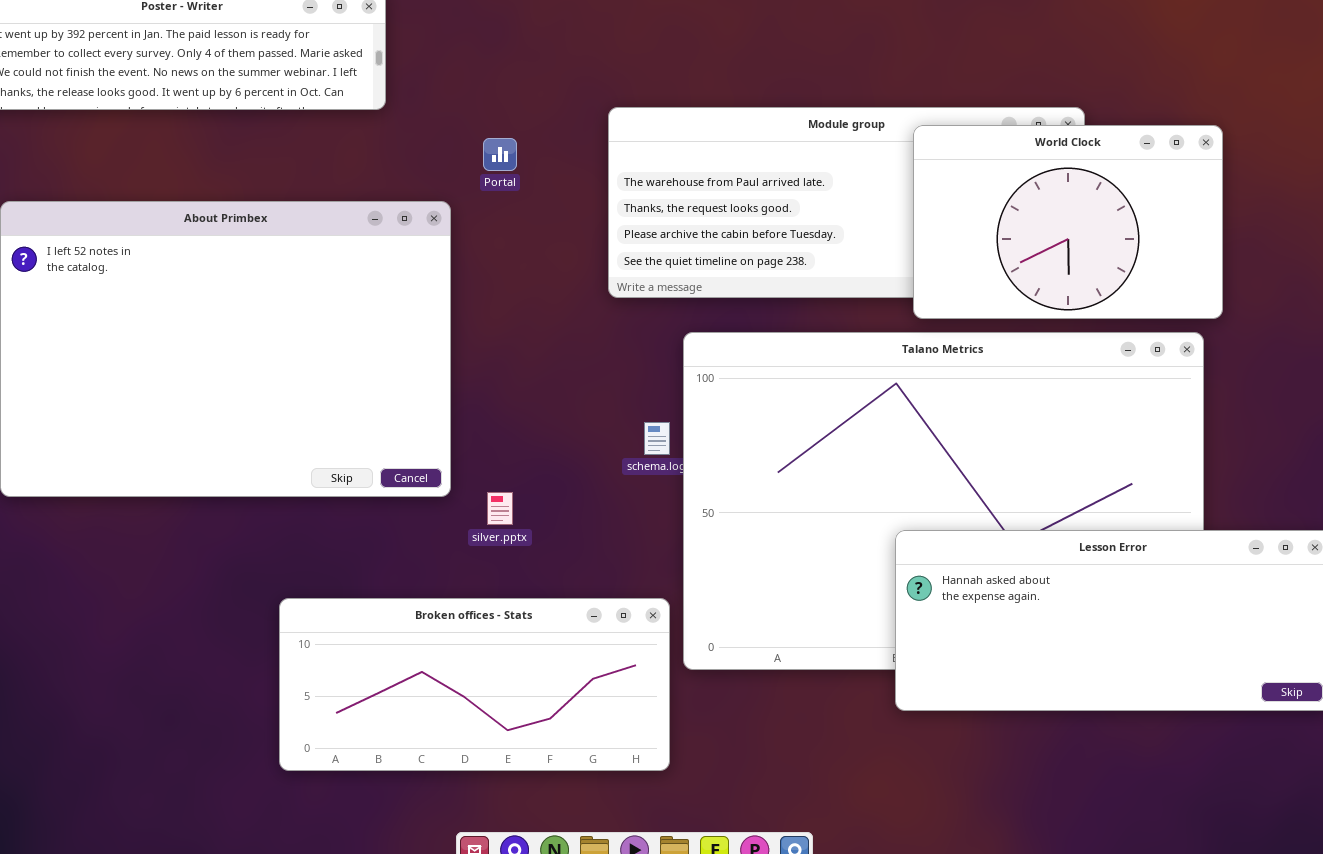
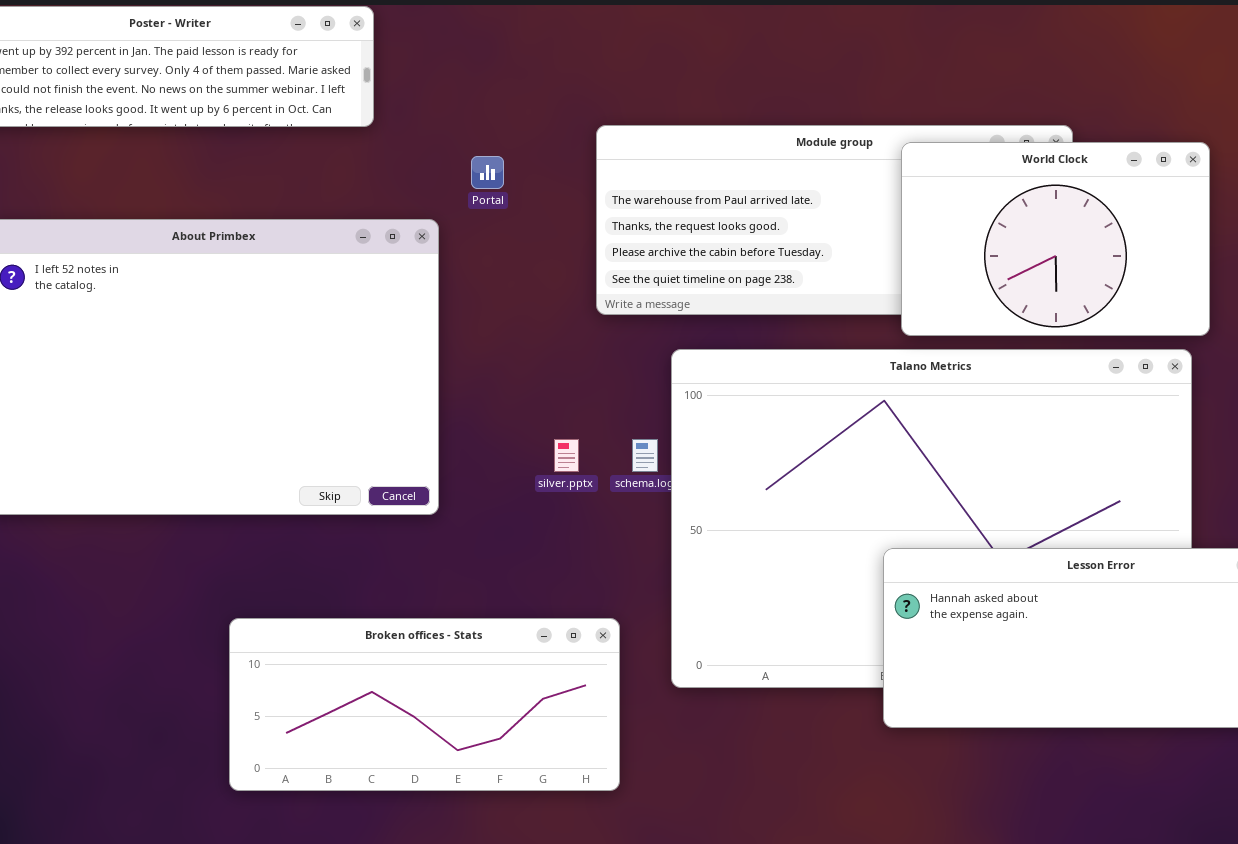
silver.pptx: [487,492,513,525] -> [554,439,579,472], moved
Broken offices - Stats: [279,598,670,771] -> [229,618,620,791], moved

